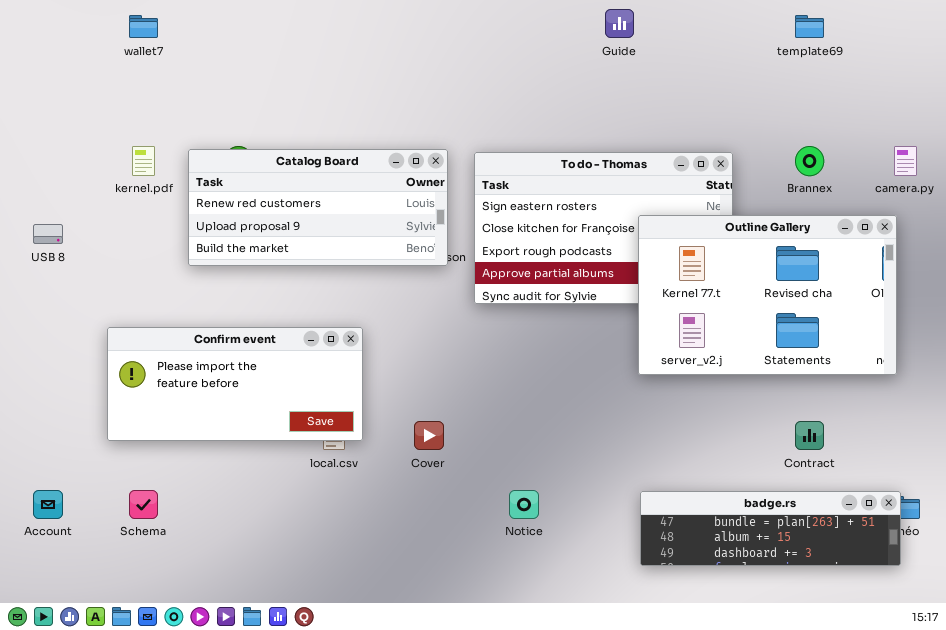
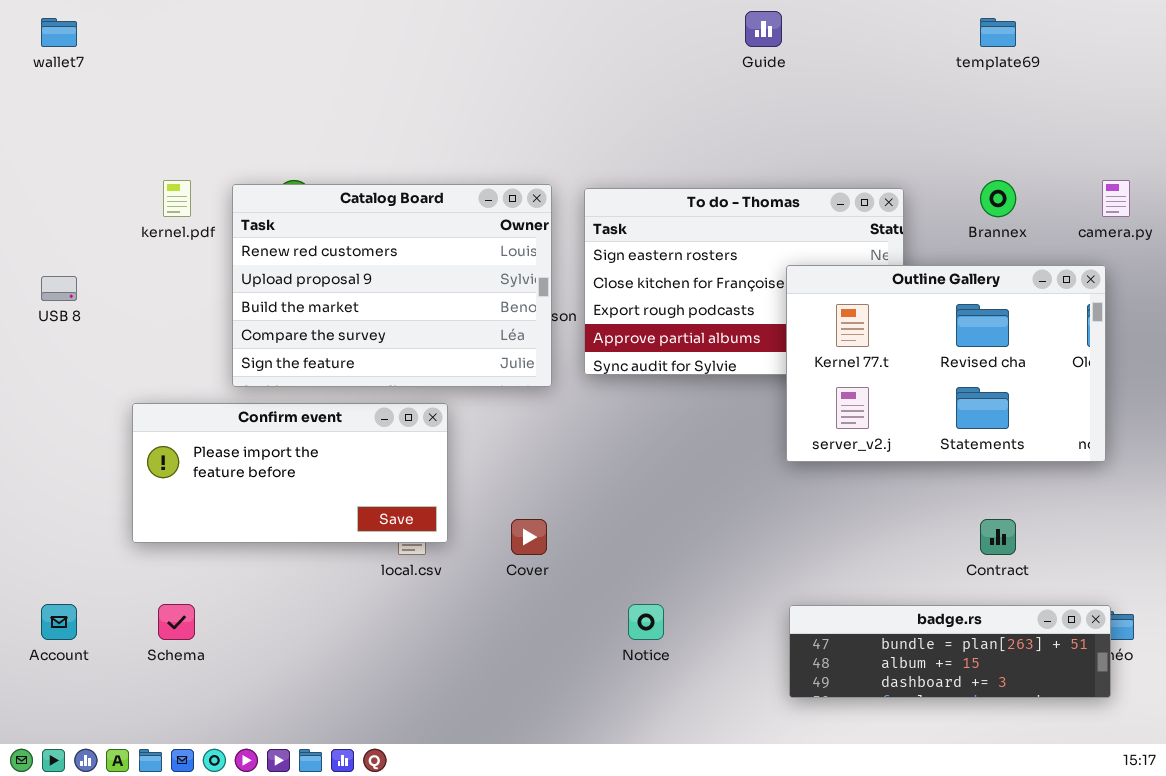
wallet7: [129,15,158,38] -> [41,18,77,47], moved
Catalog Board: [188,149,448,266] -> [232,184,552,387], resized

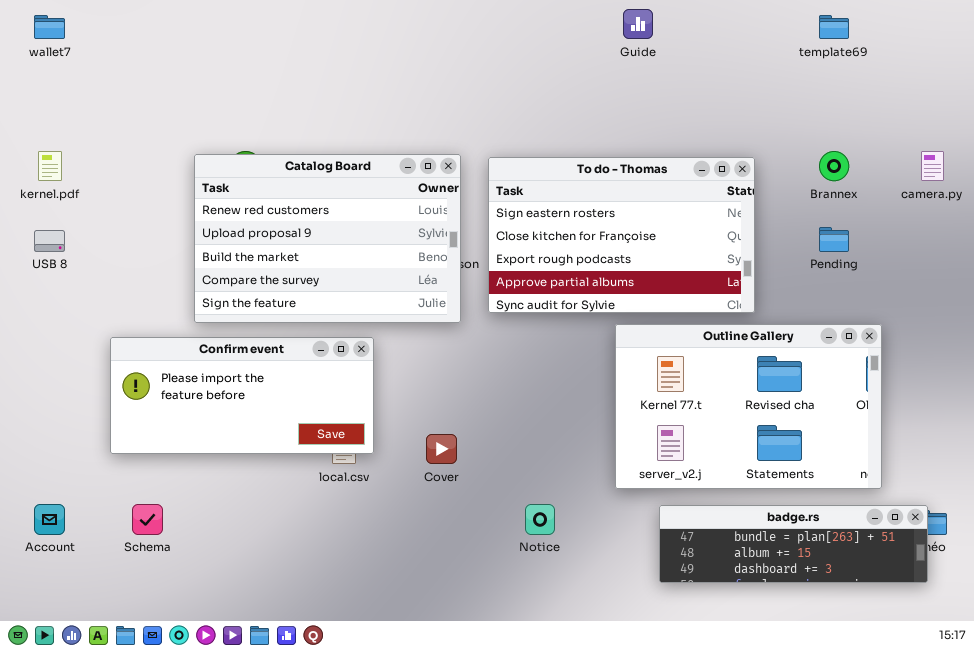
kernel.pdf: [163,180,191,217] -> [38,151,62,181], moved
Outline Gallery: [786,265,1106,462] -> [615,324,882,489], moved

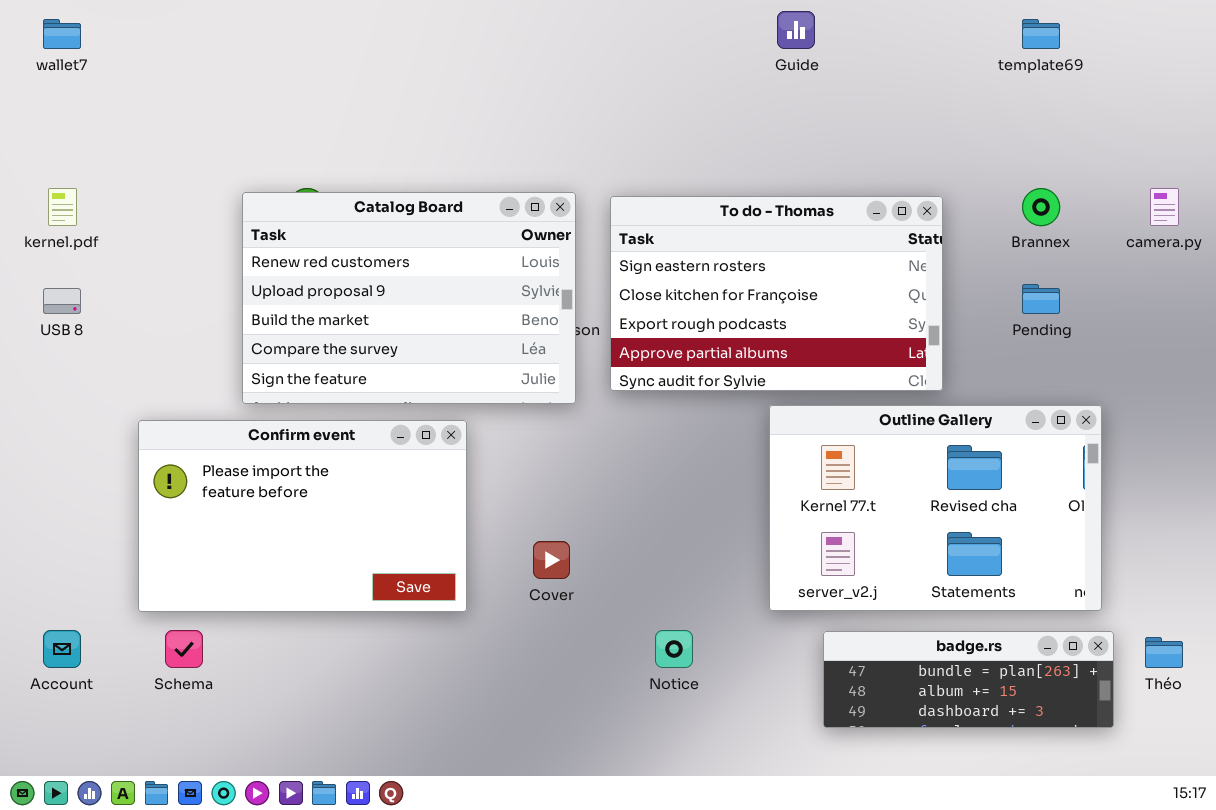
Confirm event: [110,337,374,454] -> [138,420,467,612], resized
badge.rs: [659,505,928,583] -> [823,631,1114,728], resized

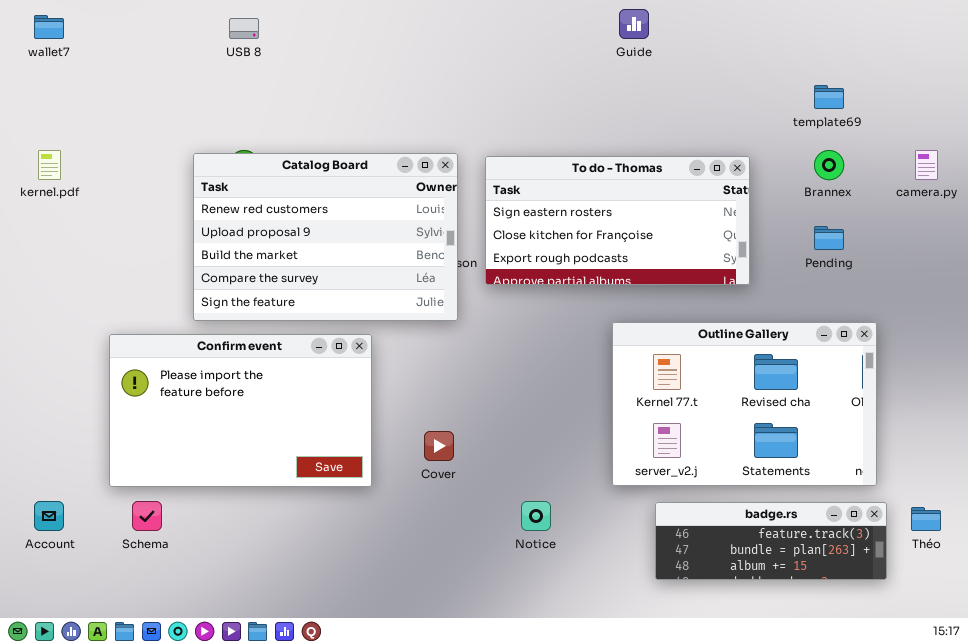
template69: [1022,19,1060,49] -> [814,85,844,109], moved
To do - Thomas: [610,196,943,391] -> [485,156,750,285], resized
USB 8: [43,288,81,314] -> [229,18,259,39], moved
badge.rs: [823,631,1114,728] -> [655,502,887,580], scrolled up 1 row

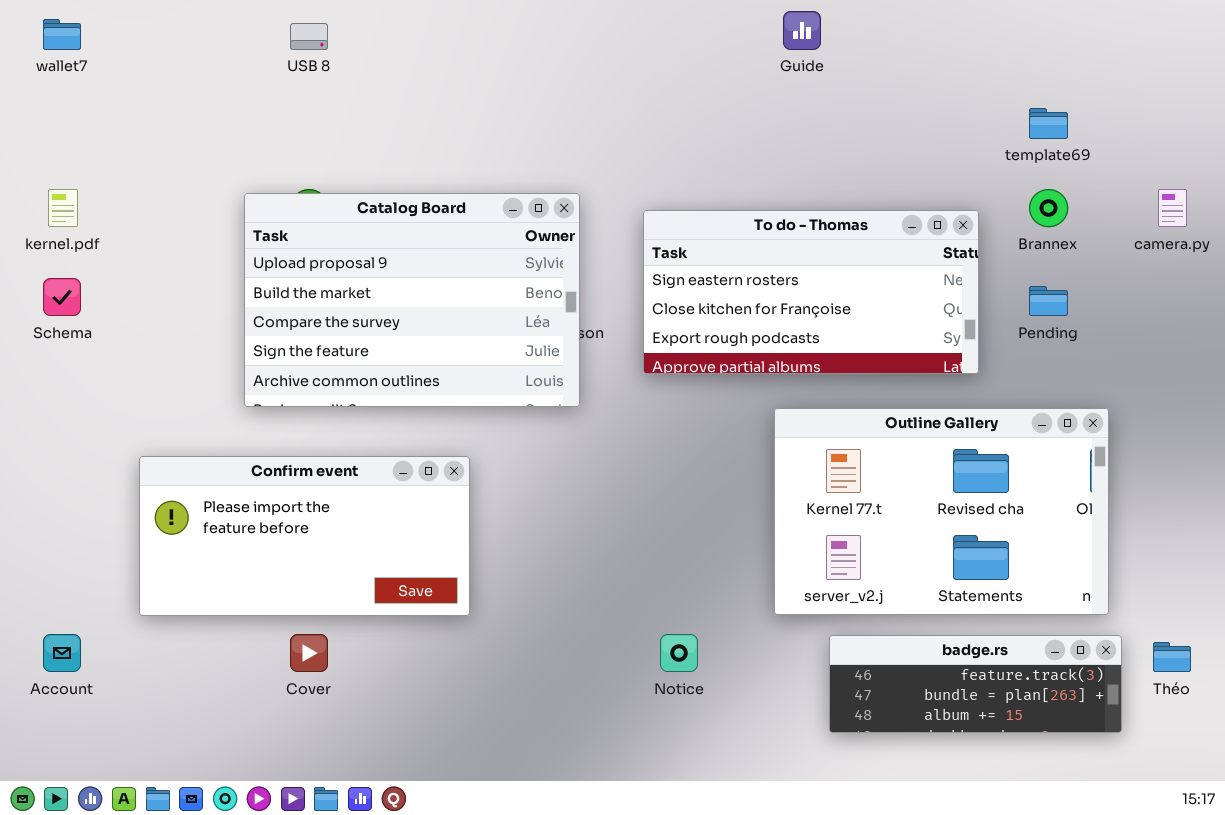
Catalog Board: [193,153,458,321] -> [244,193,580,407], scrolled down 1 row
To do - Thomas: [485,156,750,285] -> [643,210,979,374], moved
Confirm event: [109,334,372,487] -> [139,456,470,616], resized
Cover: [424,431,454,461] -> [290,634,328,672], moved
Schema: [132,501,162,531] -> [43,278,81,316], moved

